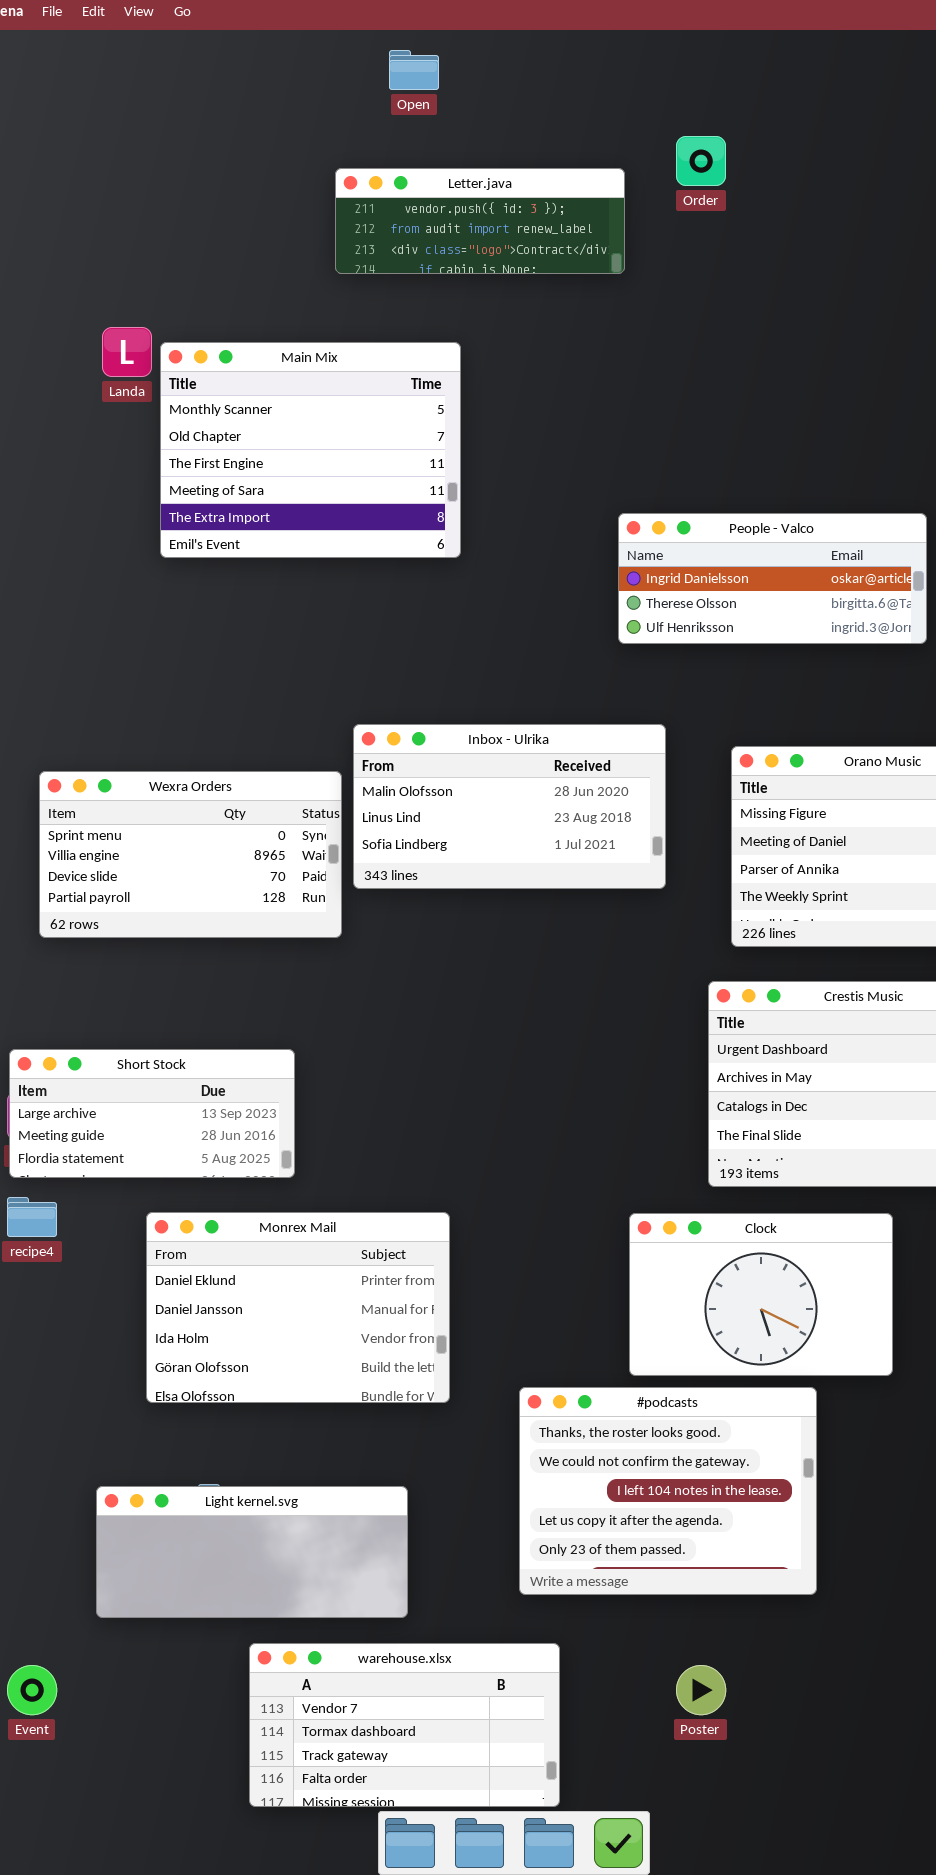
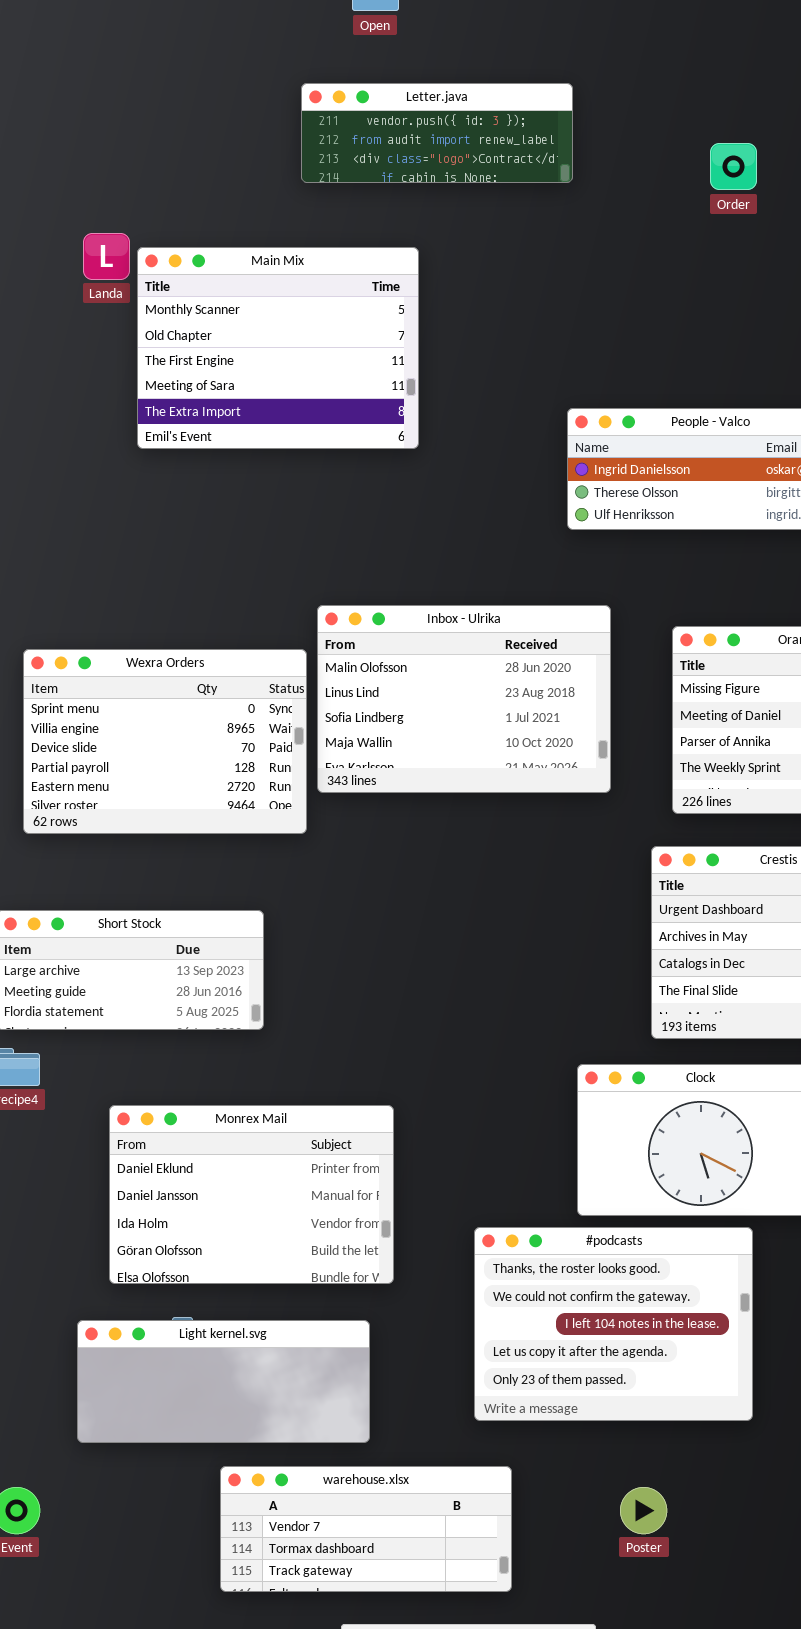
Order: [676,136,726,186] -> [710,143,757,190], moved
Inbox - Ulrika: [353,724,666,889] -> [317,605,611,793], resized
Wexra Orders: [39,771,342,938] -> [23,649,307,834], resized
Monrex Mail: [146,1212,450,1403] -> [109,1105,394,1284], moved
warehouse.xlsx: [249,1643,560,1807] -> [220,1466,512,1592], resized

